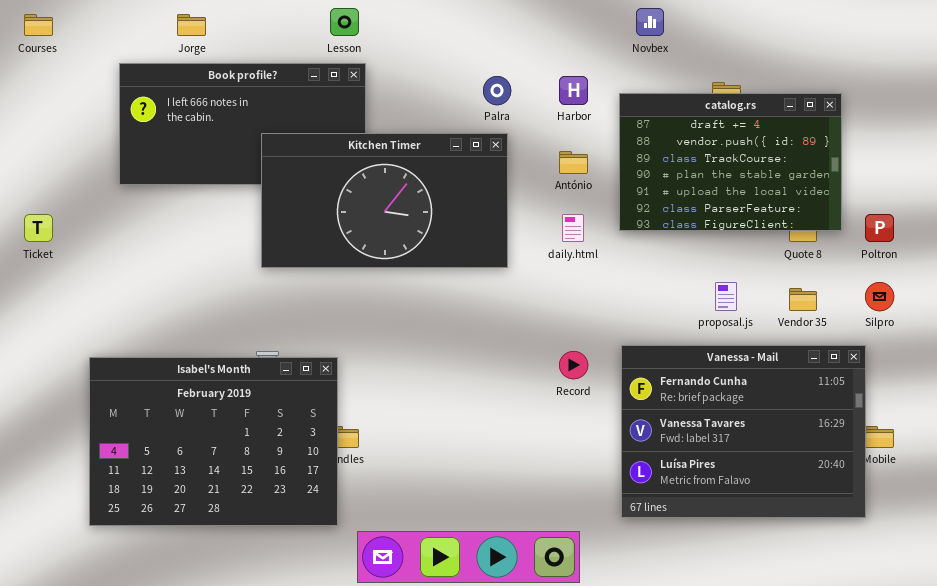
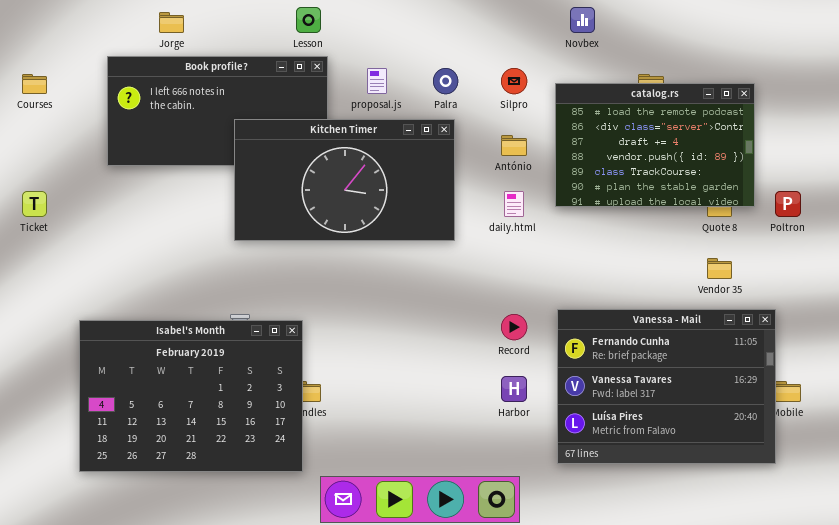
Courses: [24,14,53,36] -> [22,74,47,94], moved
Harbor: [559,76,588,105] -> [501,376,527,402], moved
catalog.rs: [619,93,842,231] -> [555,83,755,207], scrolled up 2 rows
proposal.js: [715,282,737,311] -> [367,68,387,94], moved
Silpro: [865,282,894,311] -> [501,68,527,94], moved

